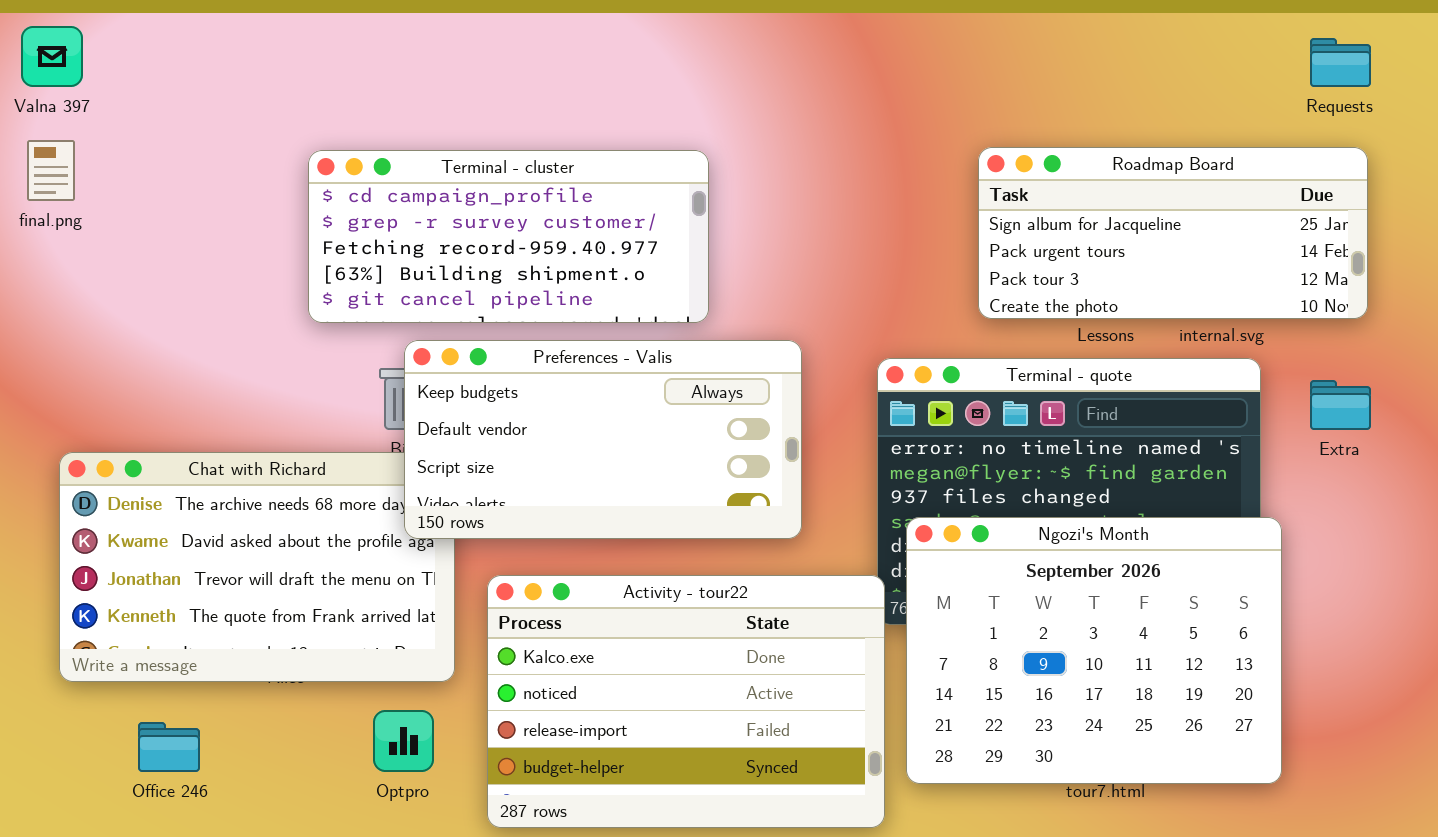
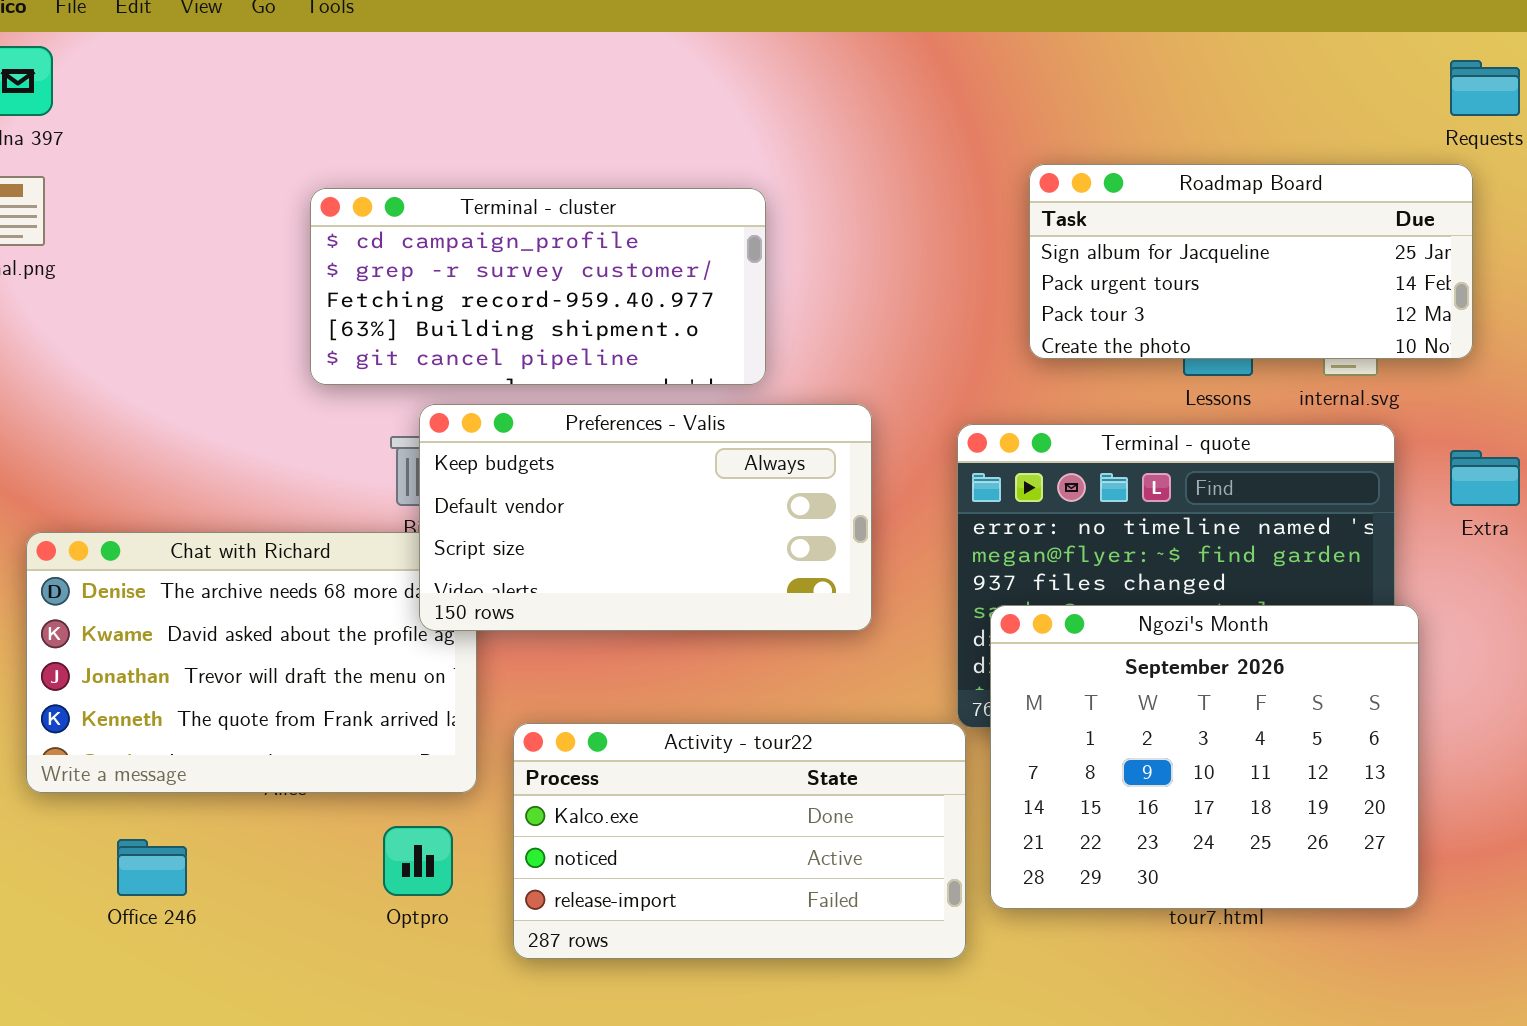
Roadmap Board: [978,147,1368,319] -> [1029,164,1473,359], moved
Activity - tour22: [487,575,885,828] -> [513,723,966,959], resized

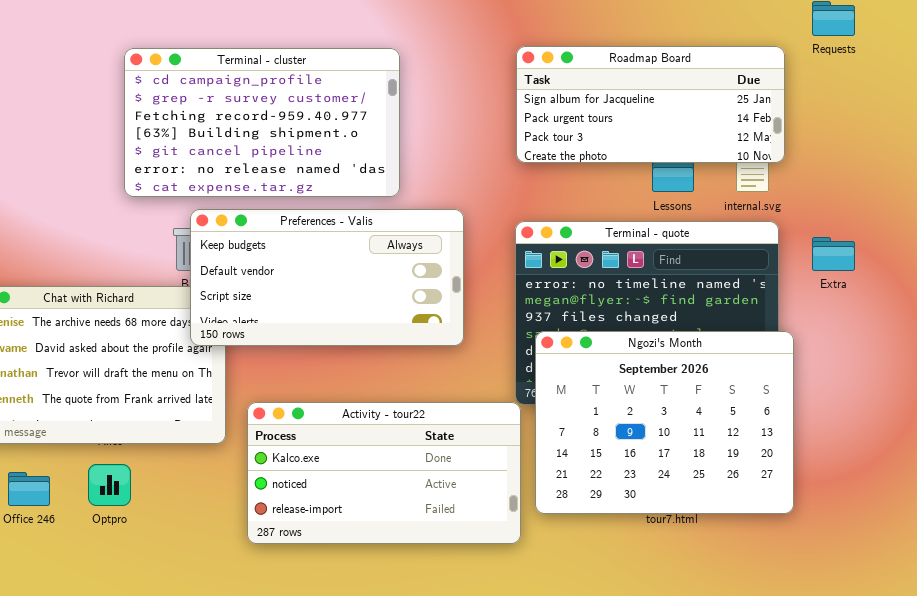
Roadmap Board: [1029,164,1473,359] -> [516,46,785,163], moved
Terminal - cluster: [310,188,766,385] -> [124,48,400,197], resized
Optpro: [383,826,453,896] -> [88,464,131,506], moved

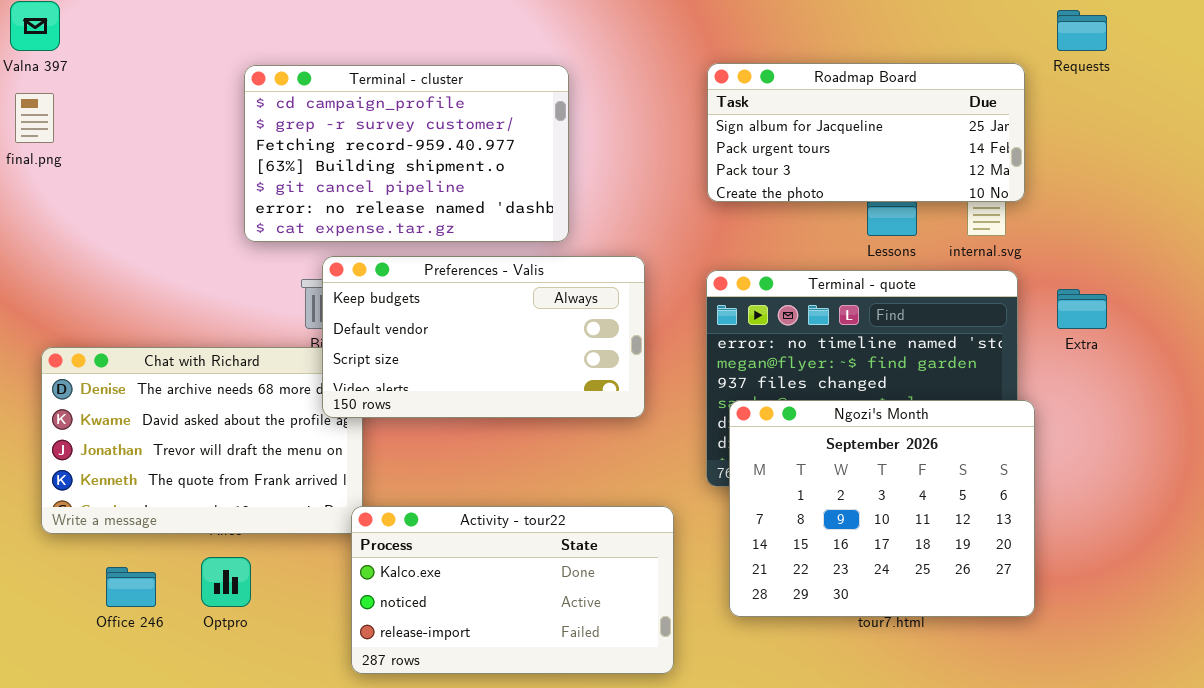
Activity - tour22: [247,402,521,544] -> [351,506,674,674], moved

